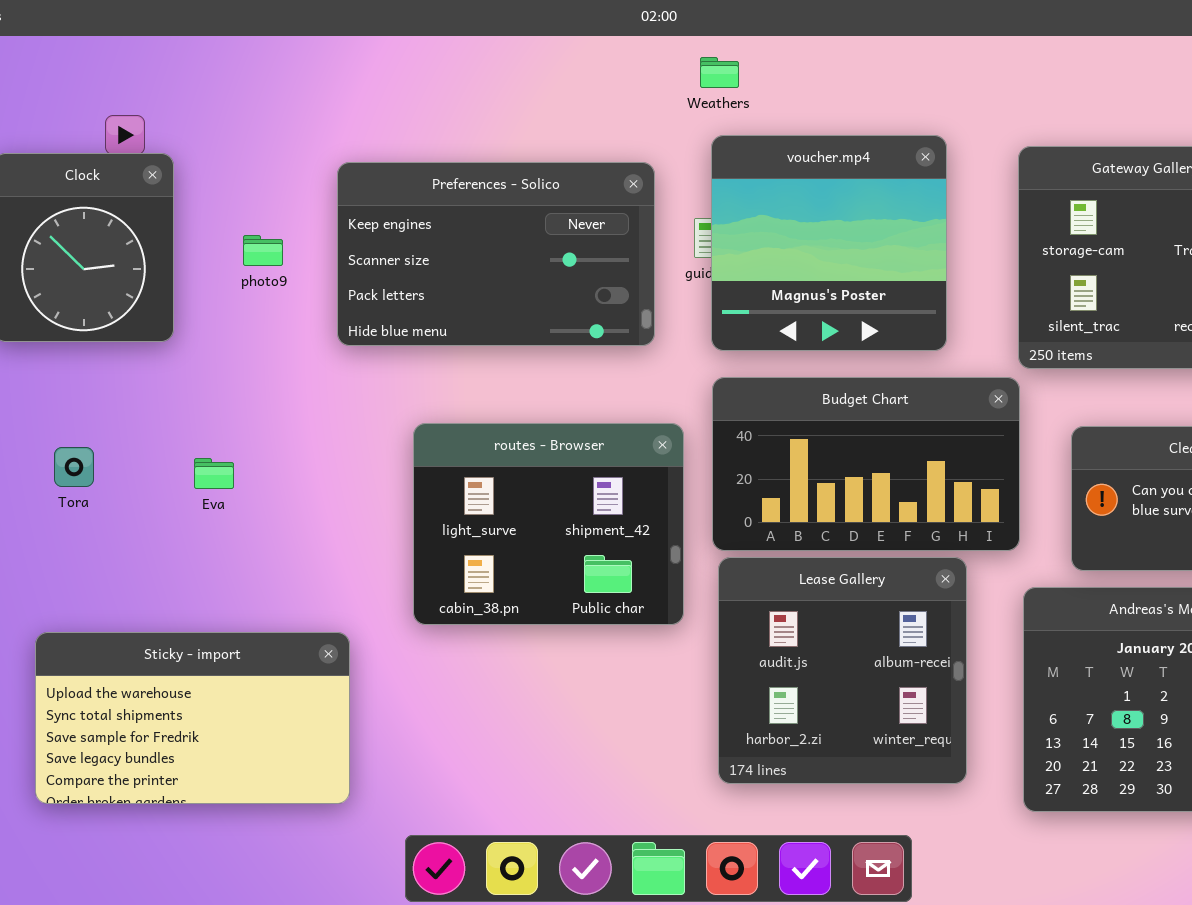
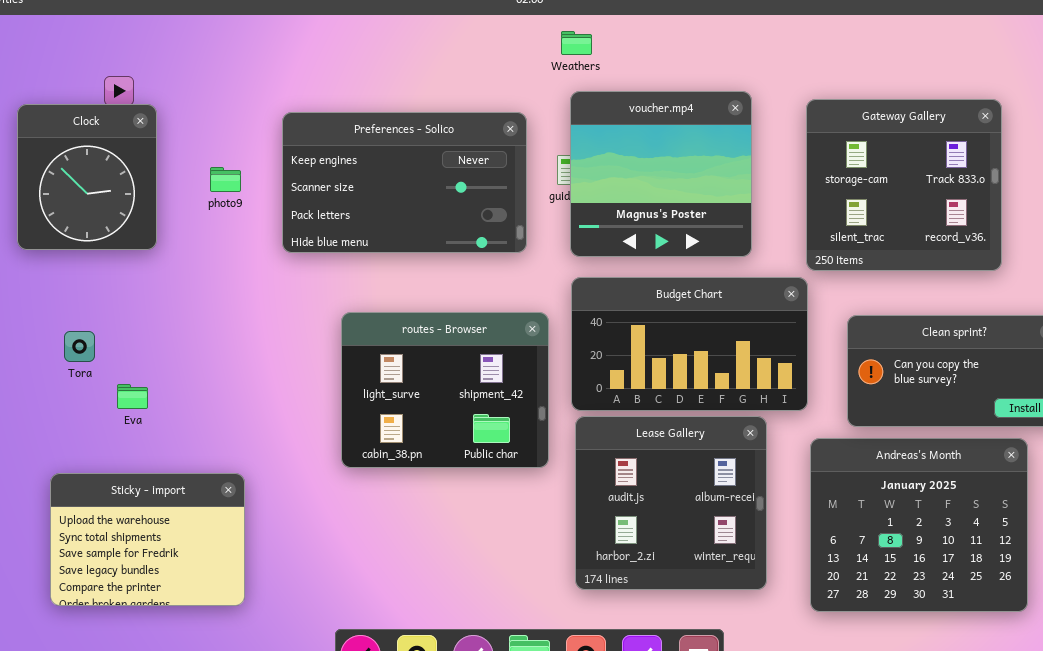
Eva: [194,458,234,489] -> [117,384,148,409], moved
Sticky - import: [35,632,350,804] -> [50,473,245,606], resized

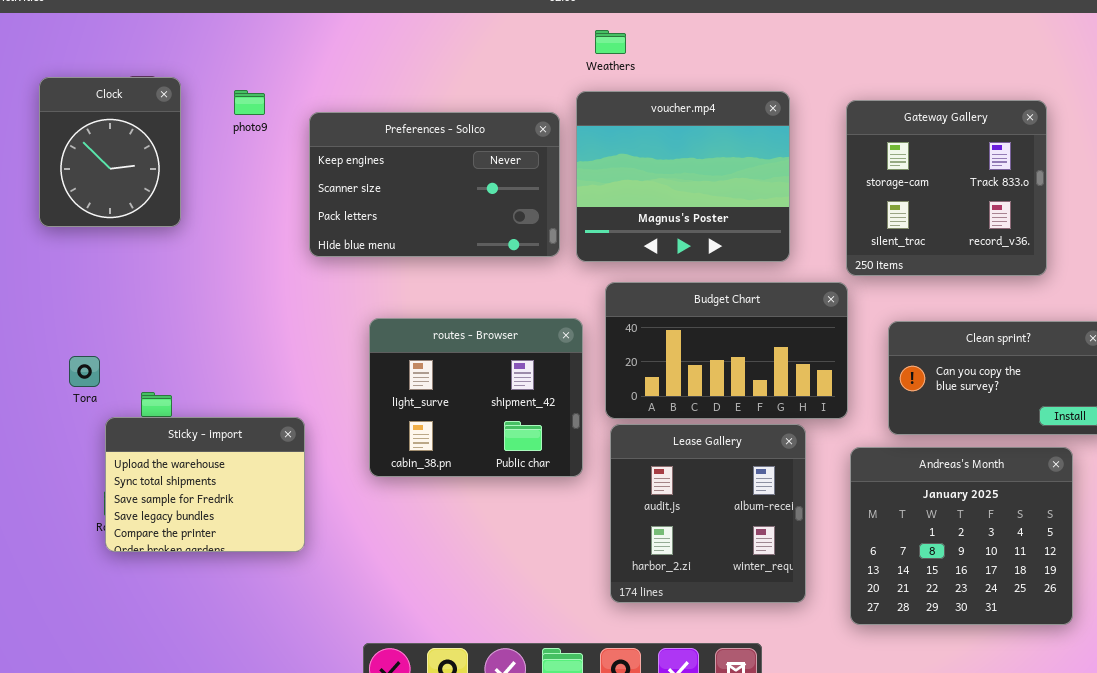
voucher.mp4: [570,91,752,257] -> [576,91,790,262], resized
Clock: [17,104,157,250] -> [39,77,181,227], moved
photo9: [210,167,241,192] -> [234,90,265,115], moved
Tora: [64,331,95,362] -> [69,356,100,387], moved
Sticky - import: [50,473,245,606] -> [105,417,305,552], moved

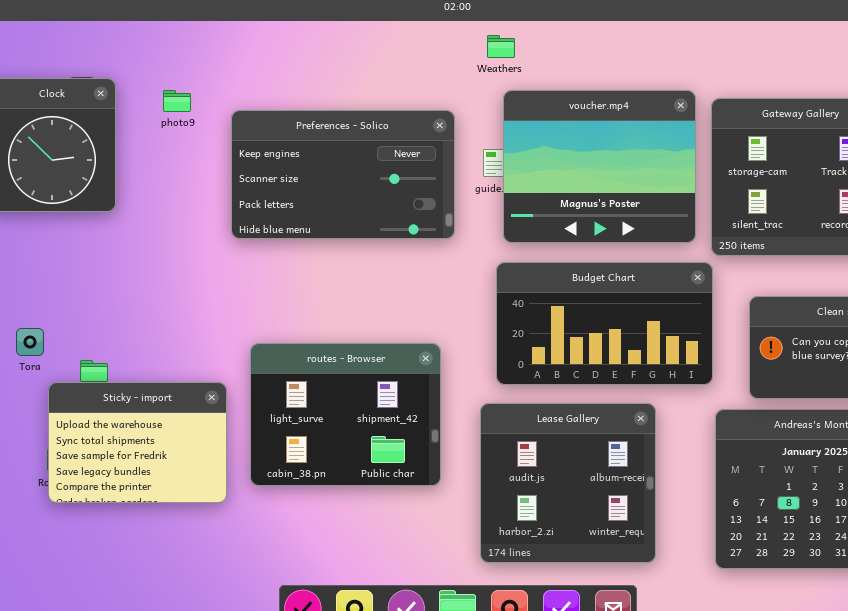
voucher.mp4: [576,91,790,262] -> [503,90,696,243], moved
routes - Browser: [369,318,583,477] -> [250,343,441,486], moved
Lease Gallery: [610,424,806,603] -> [480,403,656,563], moved

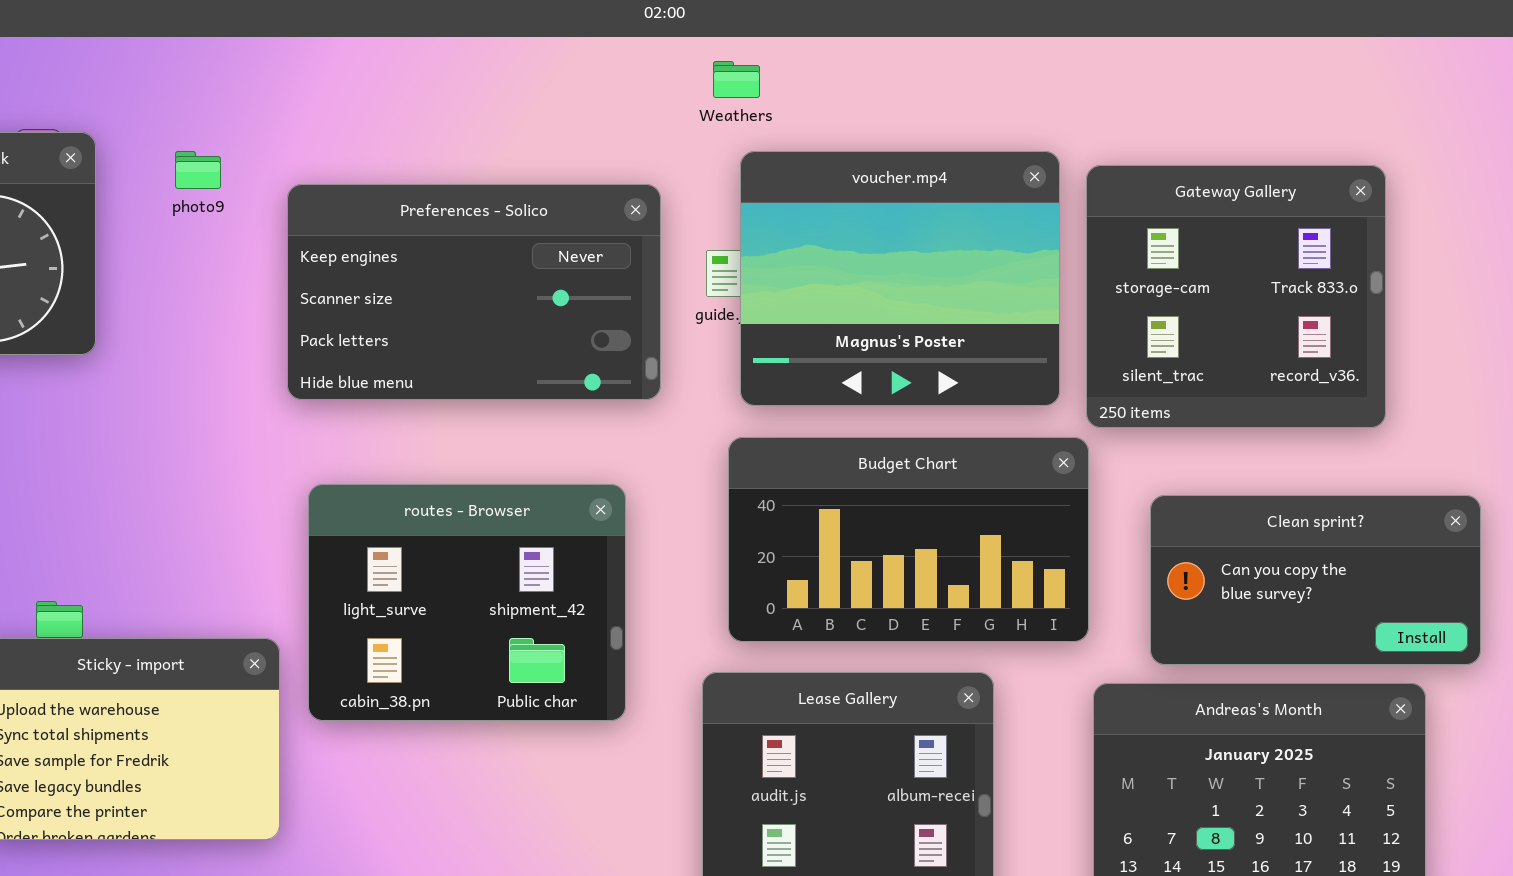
routes - Browser: [250,343,441,486] -> [308,484,626,721], moved

